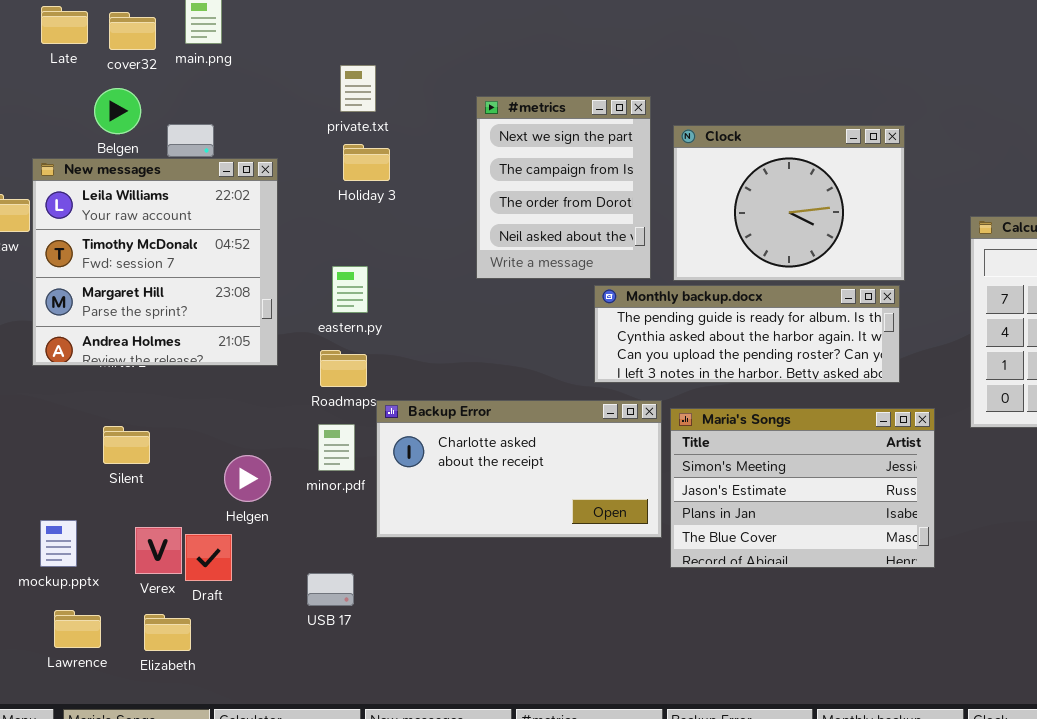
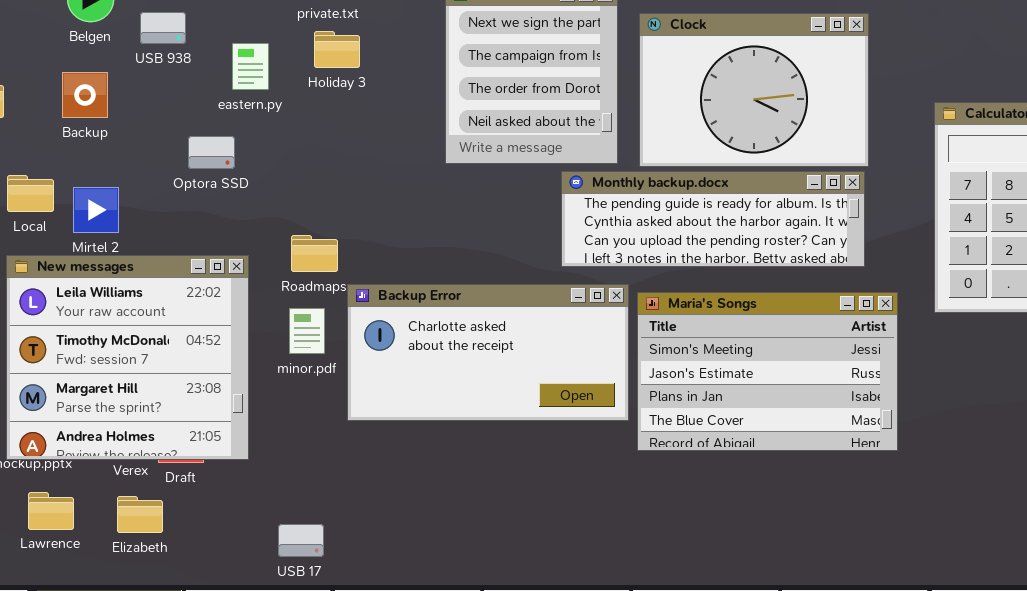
New messages: [32,158,278,366] -> [6,255,249,460], moved
eastern.py: [332,266,368,313] -> [232,43,269,90], moved
USB 17: [307,573,354,606] -> [278,524,324,557], moved

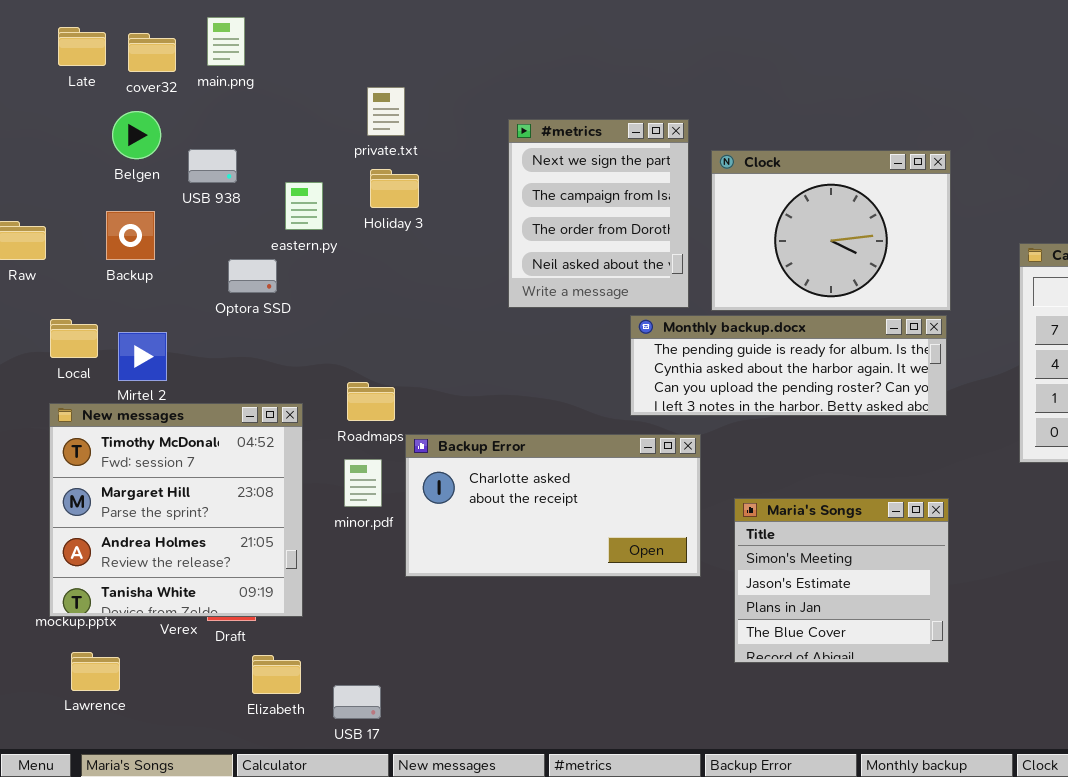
Optora SSD: [188,136,235,169] -> [228,259,277,293], moved
New messages: [6,255,249,460] -> [49,403,303,617], scrolled down 1 row
Maria's Songs: [637,292,898,451] -> [734,498,949,663], moved, resized
Elizabeth: [117,496,163,533] -> [252,655,301,694], moved

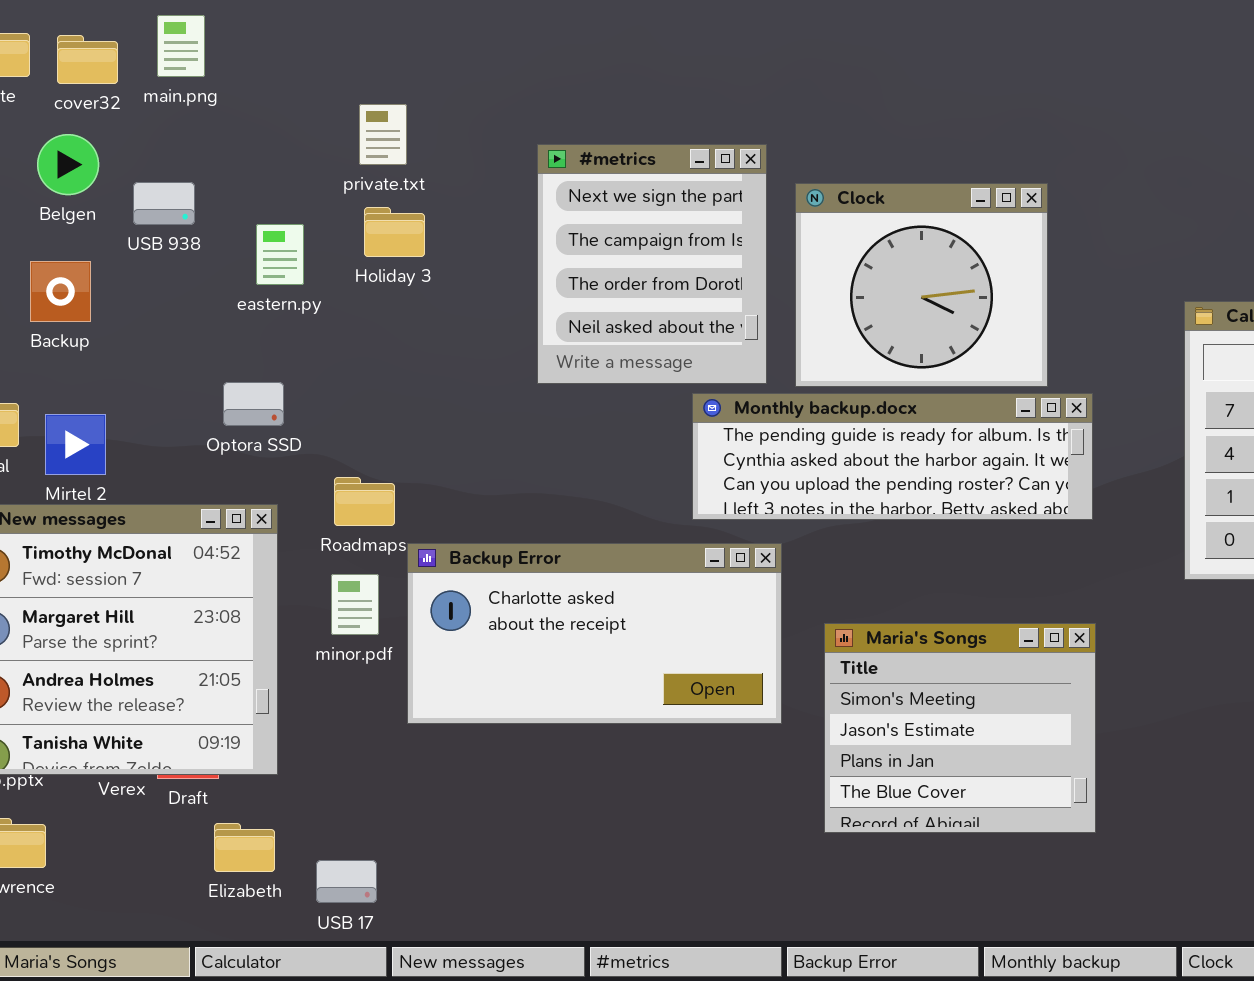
Clock: [711,150,951,311] -> [795,183,1048,387], resized
Optora SSD: [228,259,277,293] -> [223,382,284,426], moved

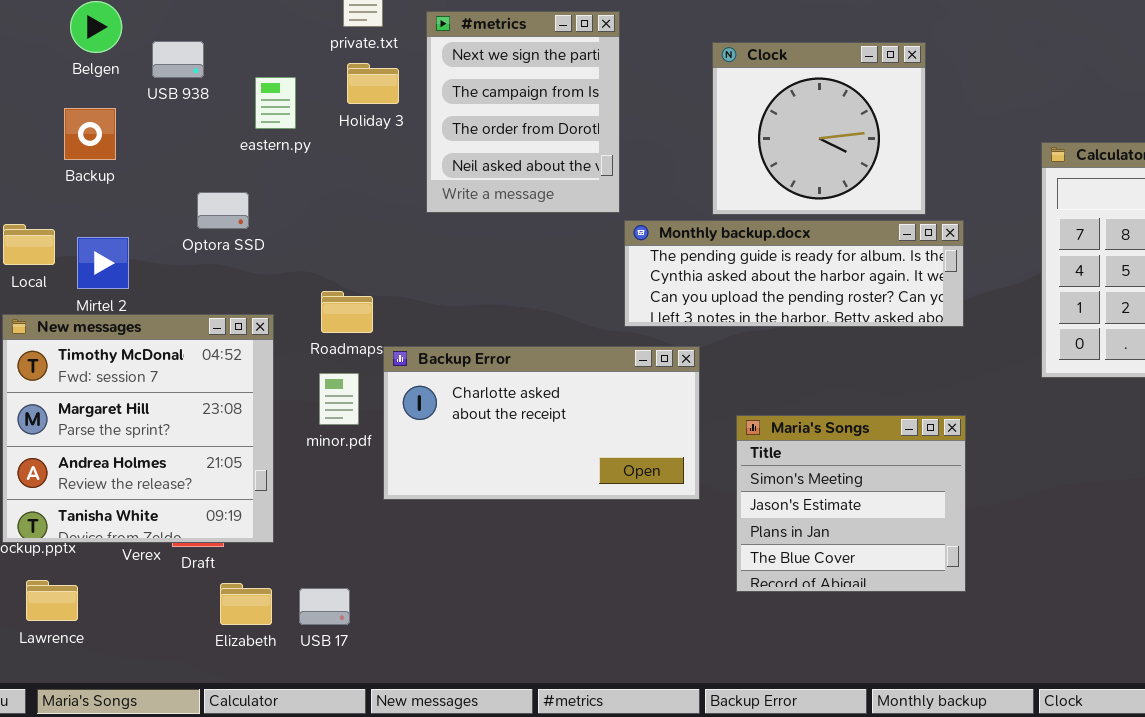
#metrics: [537,144,767,384] -> [426,11,620,213], moved
Optora SSD: [223,382,284,426] -> [197,192,249,229], moved
USB 17: [316,860,377,903] -> [299,588,350,625], moved

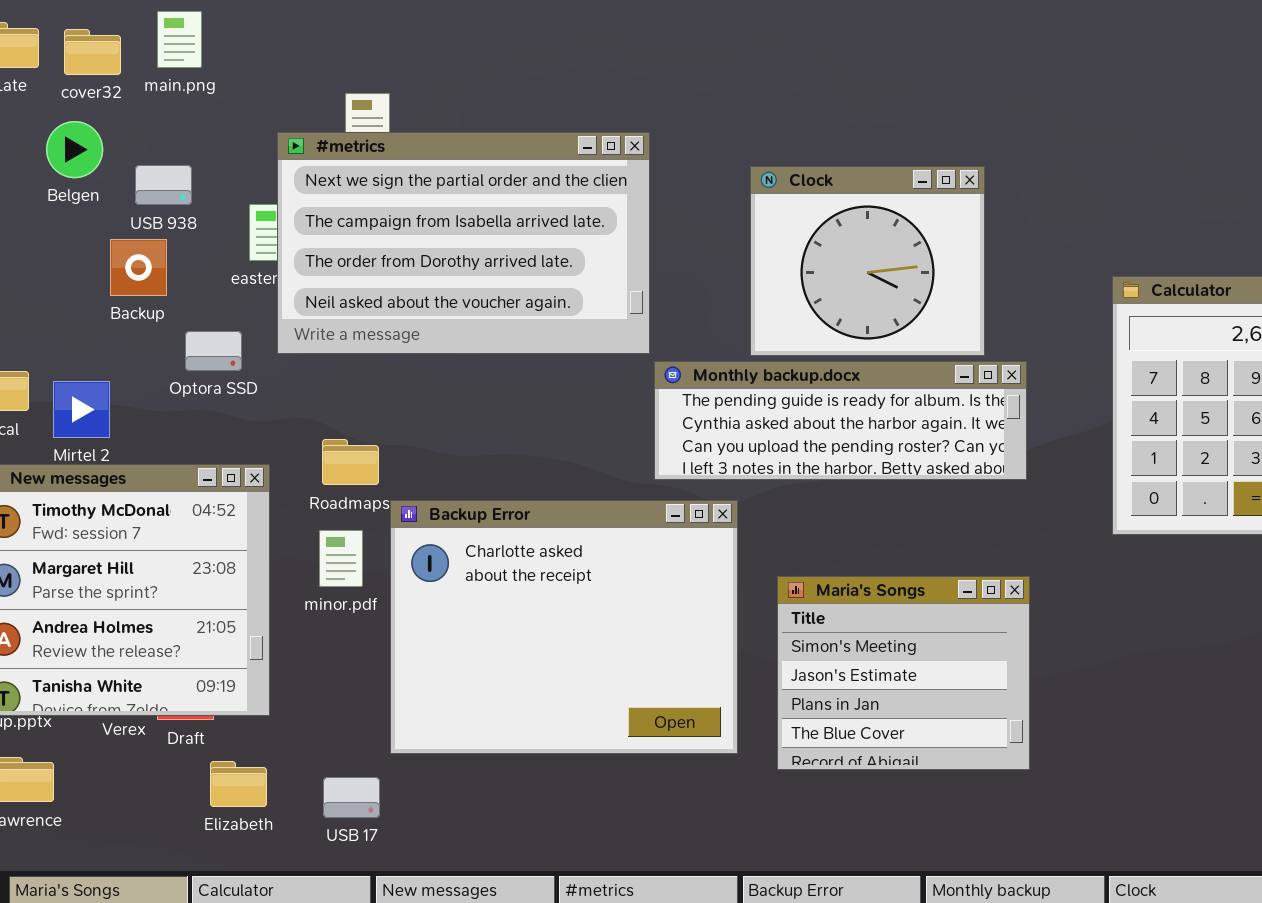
#metrics: [426,11,620,213] -> [277,132,650,354], resized
Backup: [64,108,116,160] -> [110,239,167,296], moved
Backup Error: [383,346,700,500] -> [390,500,738,754], resized
USB 17: [299,588,350,625] -> [323,777,380,818], moved

